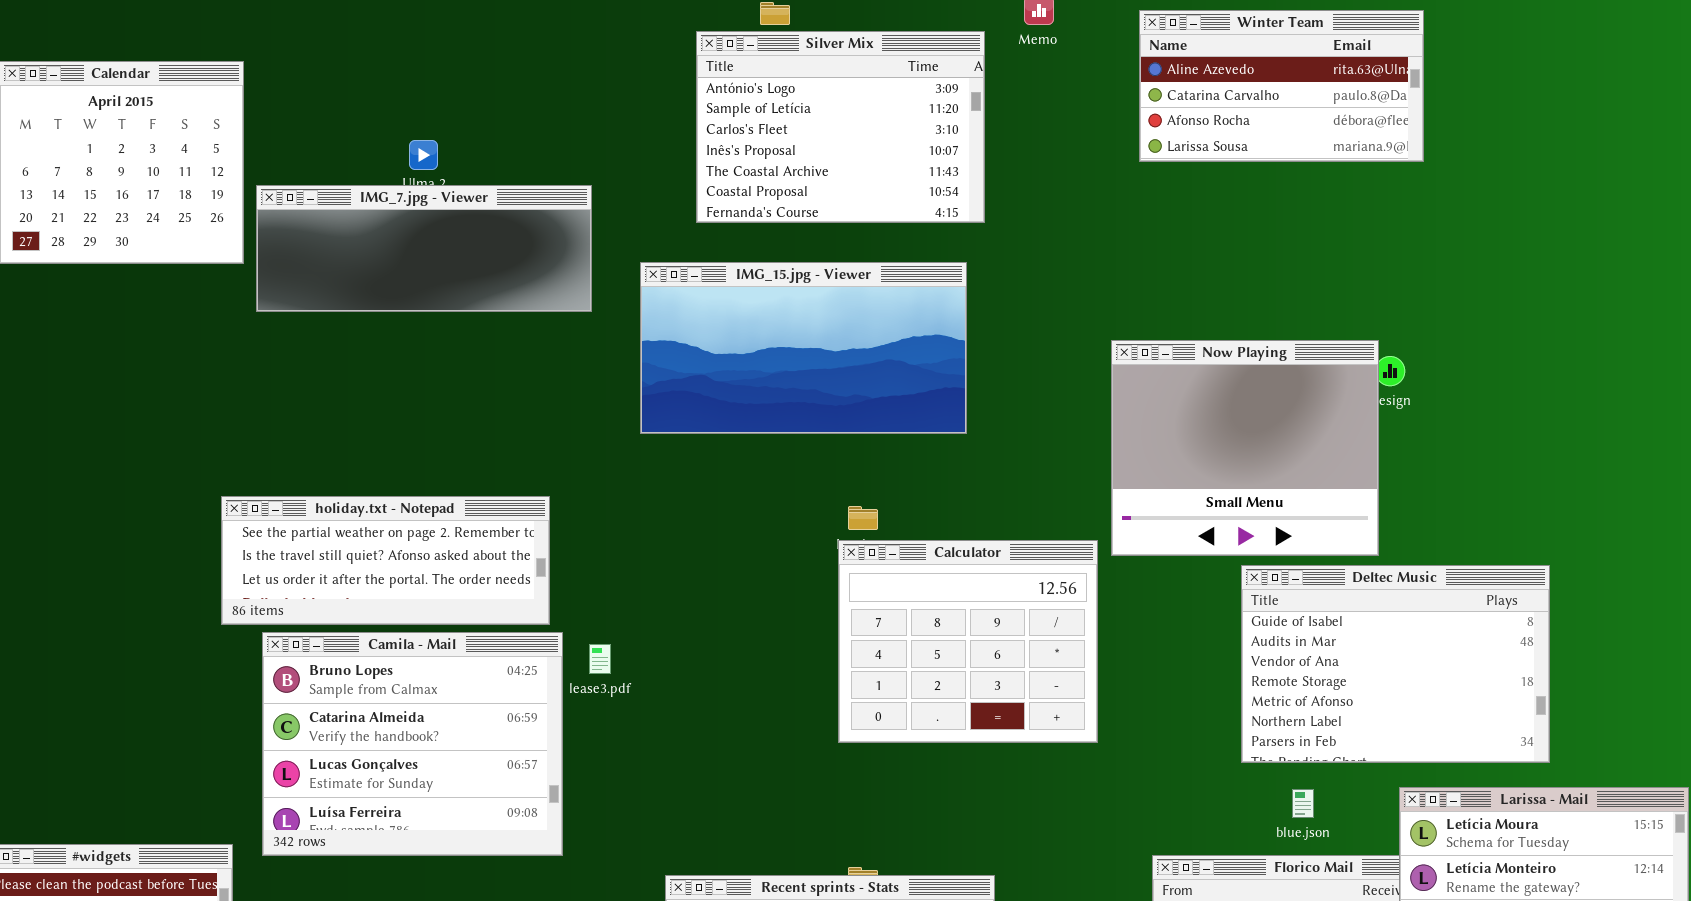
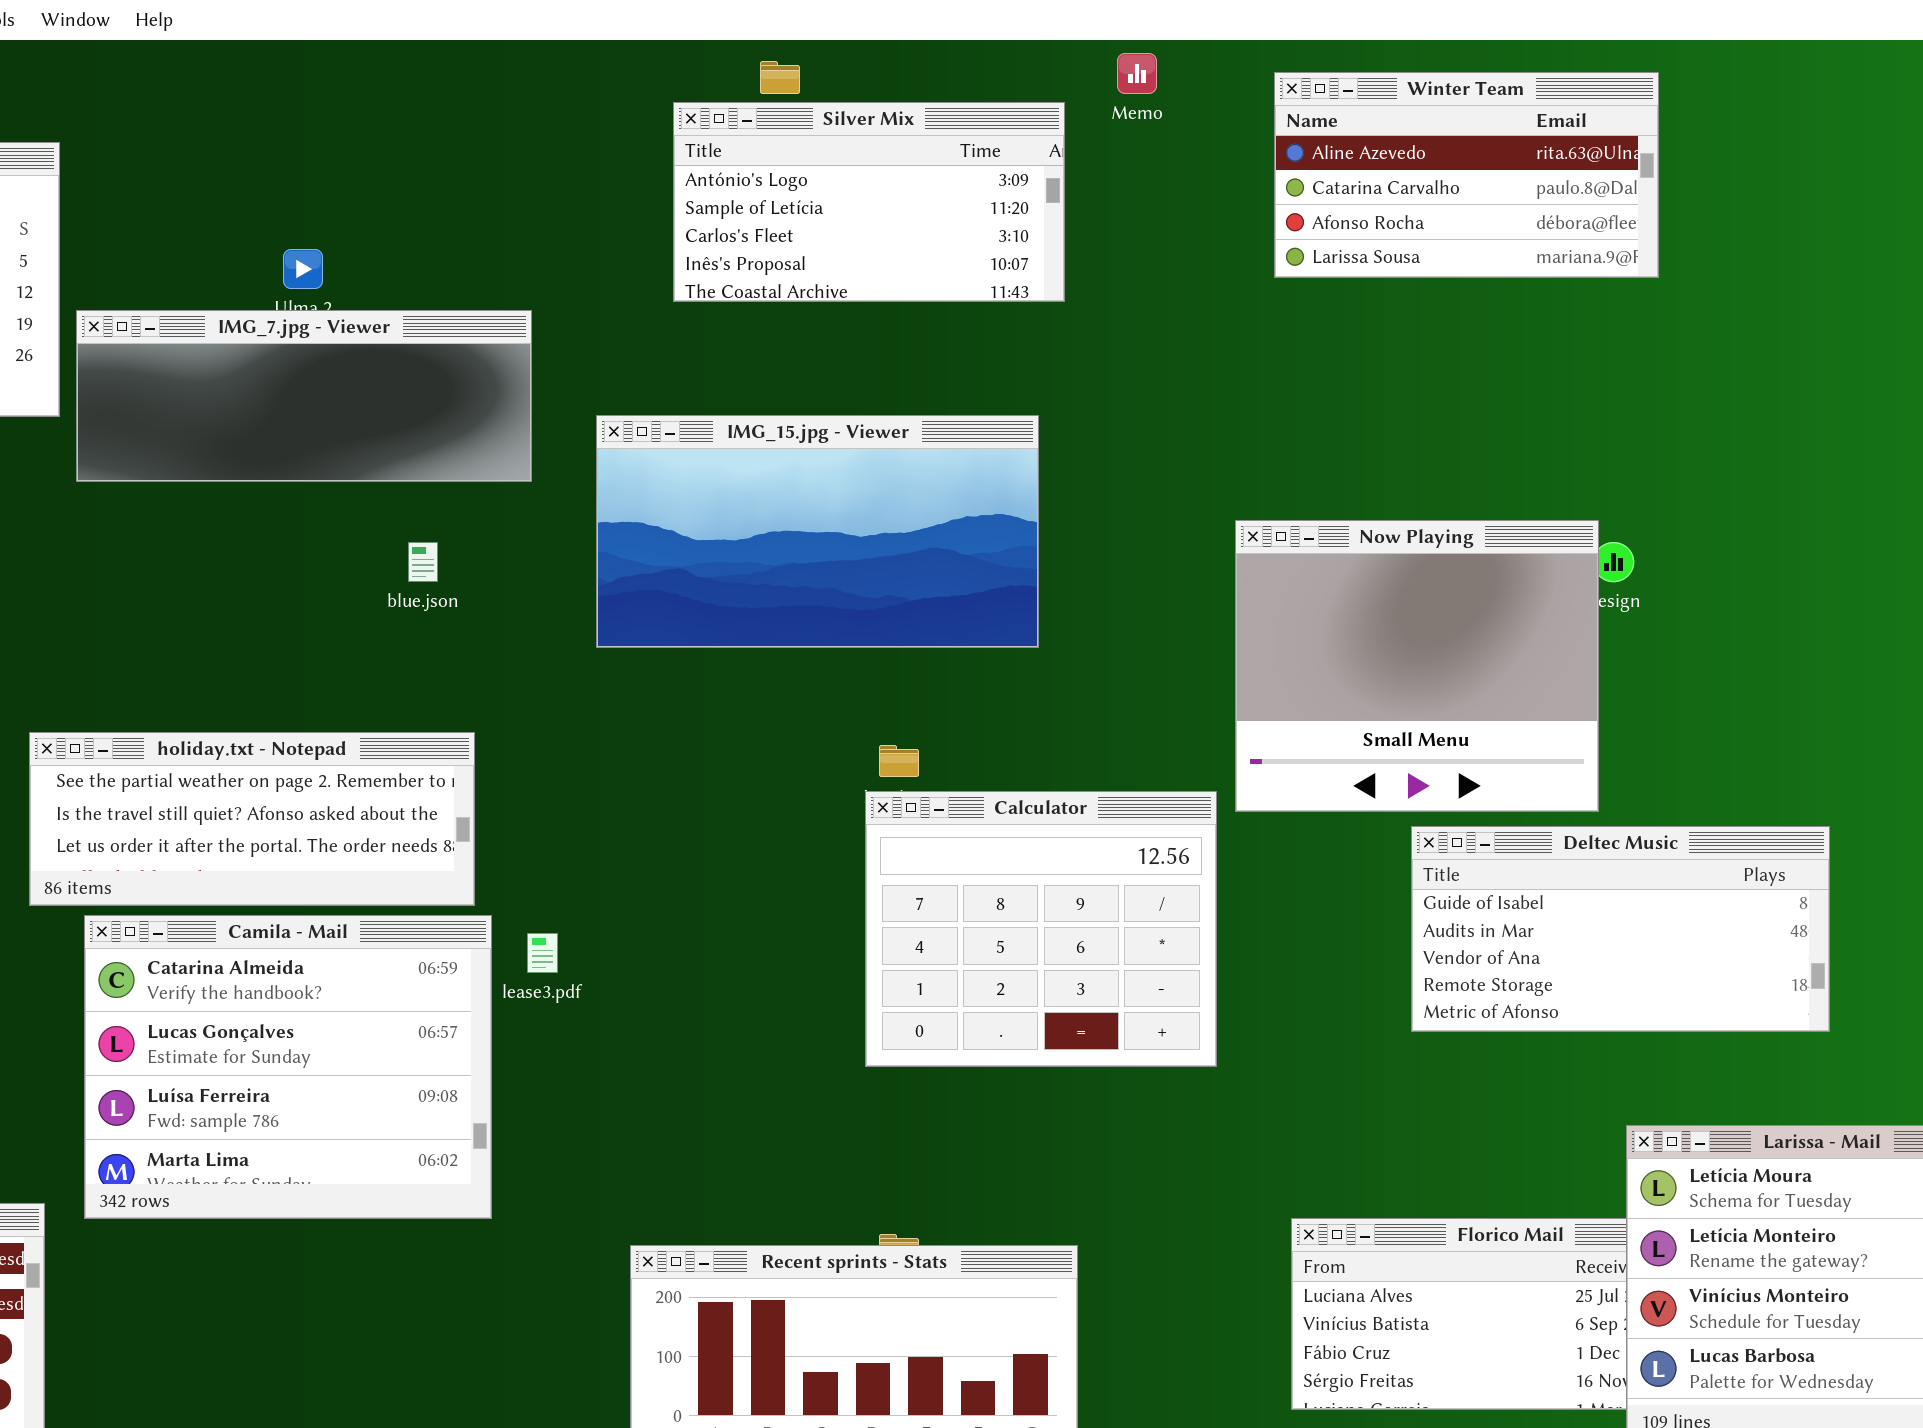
Silver Mix: [696,31,985,223] -> [673,102,1065,302], resized
Deltec Music: [1241,565,1550,763] -> [1411,826,1830,1032], resized
Camila - Mail: [262,632,563,856] -> [84,915,492,1219], scrolled down 1 row
blue.json: [1292,789,1314,818] -> [408,542,438,582], moved

